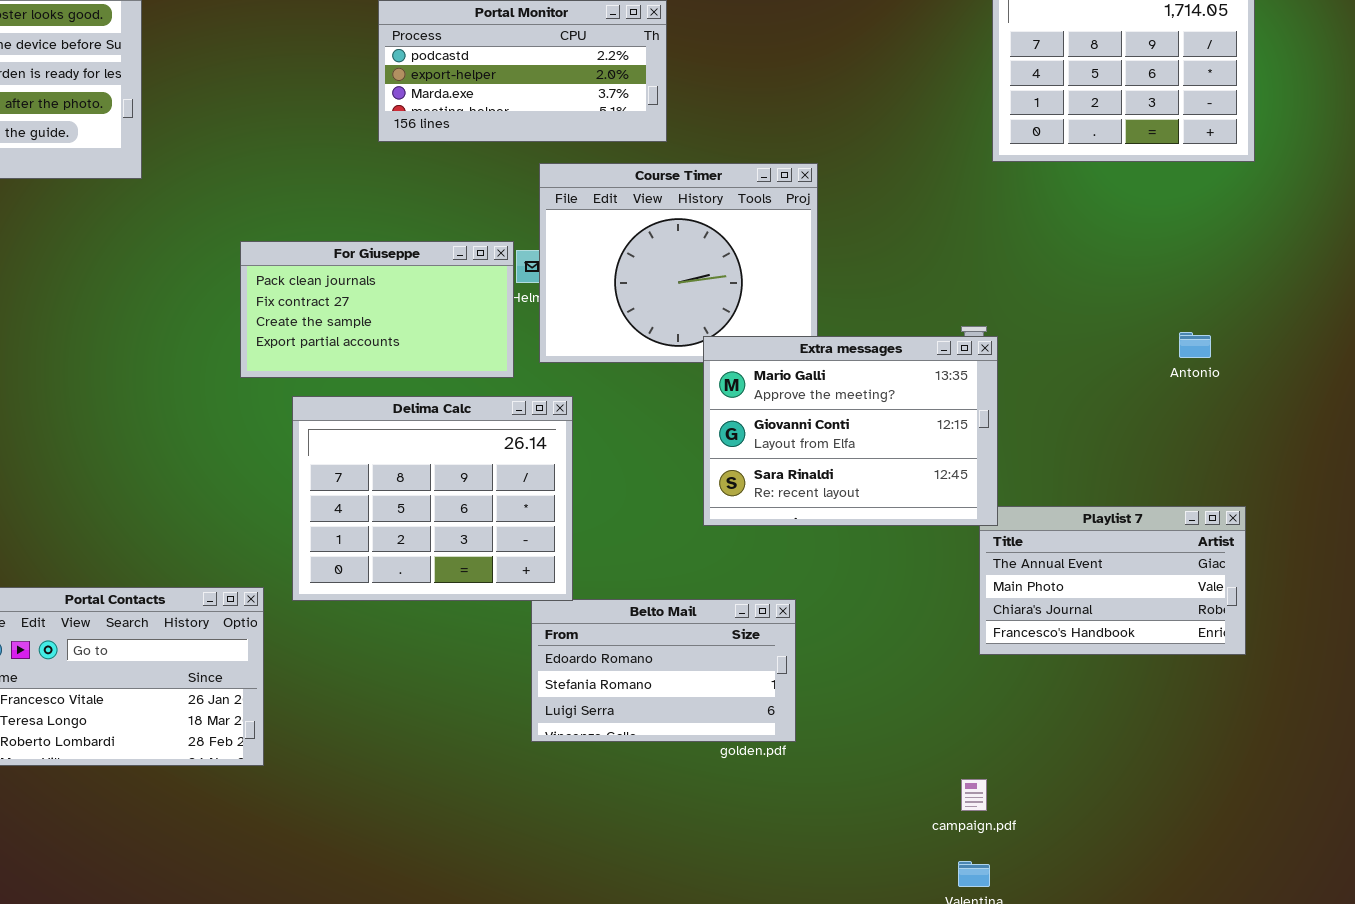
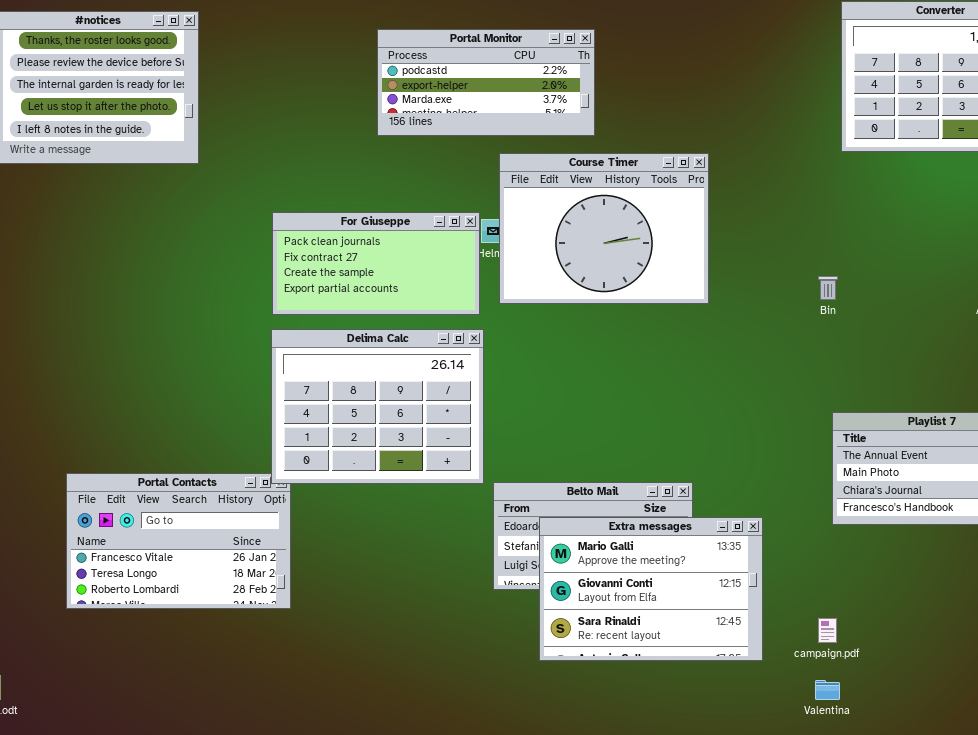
Extra messages: [703,336,998,526] -> [539,517,763,661], moved
Delima Calc: [292,396,573,601] -> [271,329,484,484], moved

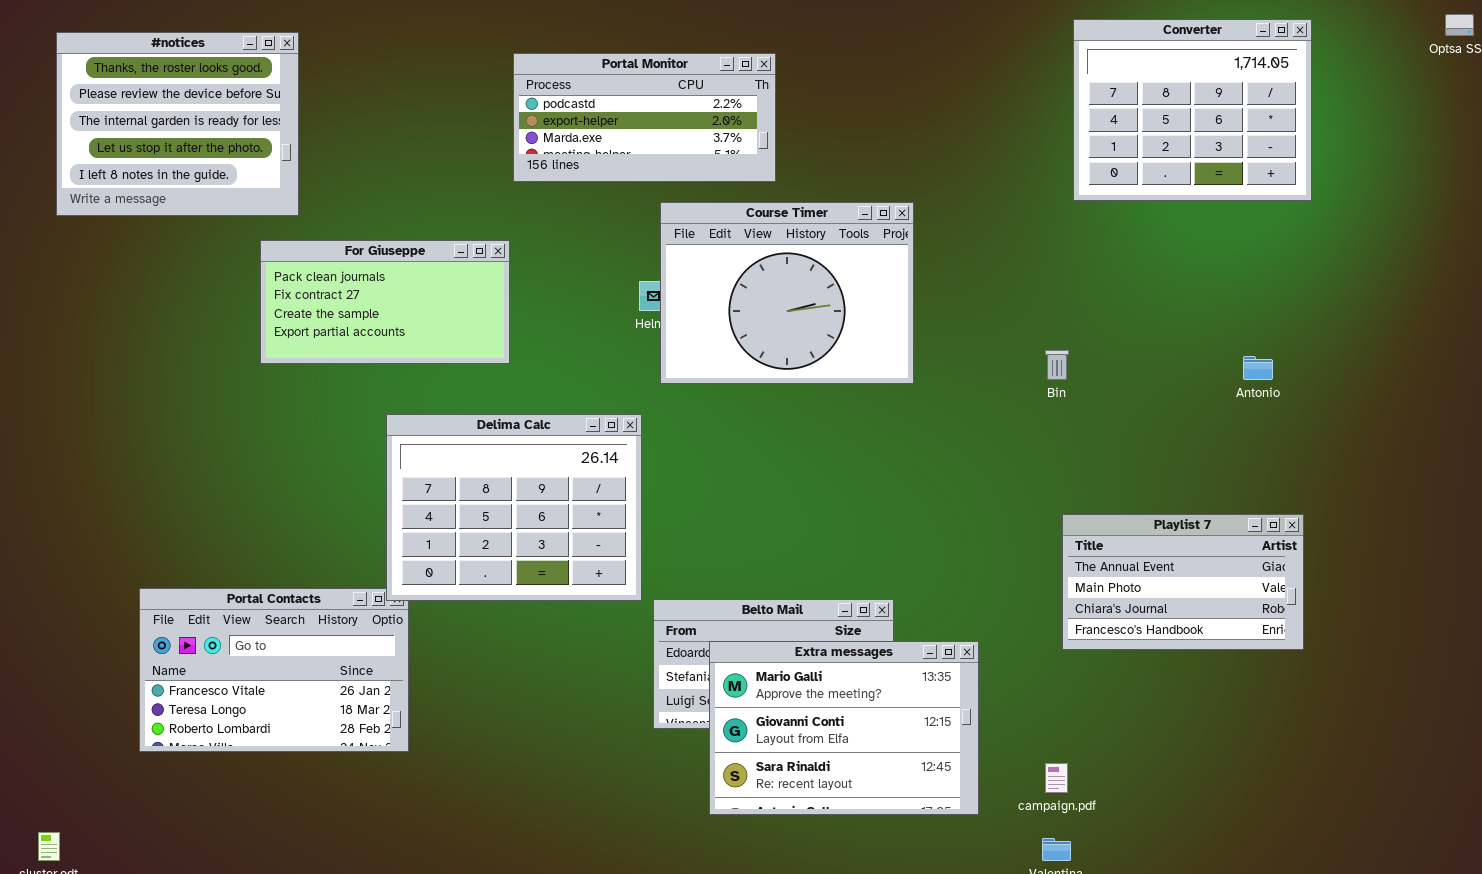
For Giuseppe: [272,212,480,315] -> [260,240,510,364], moved

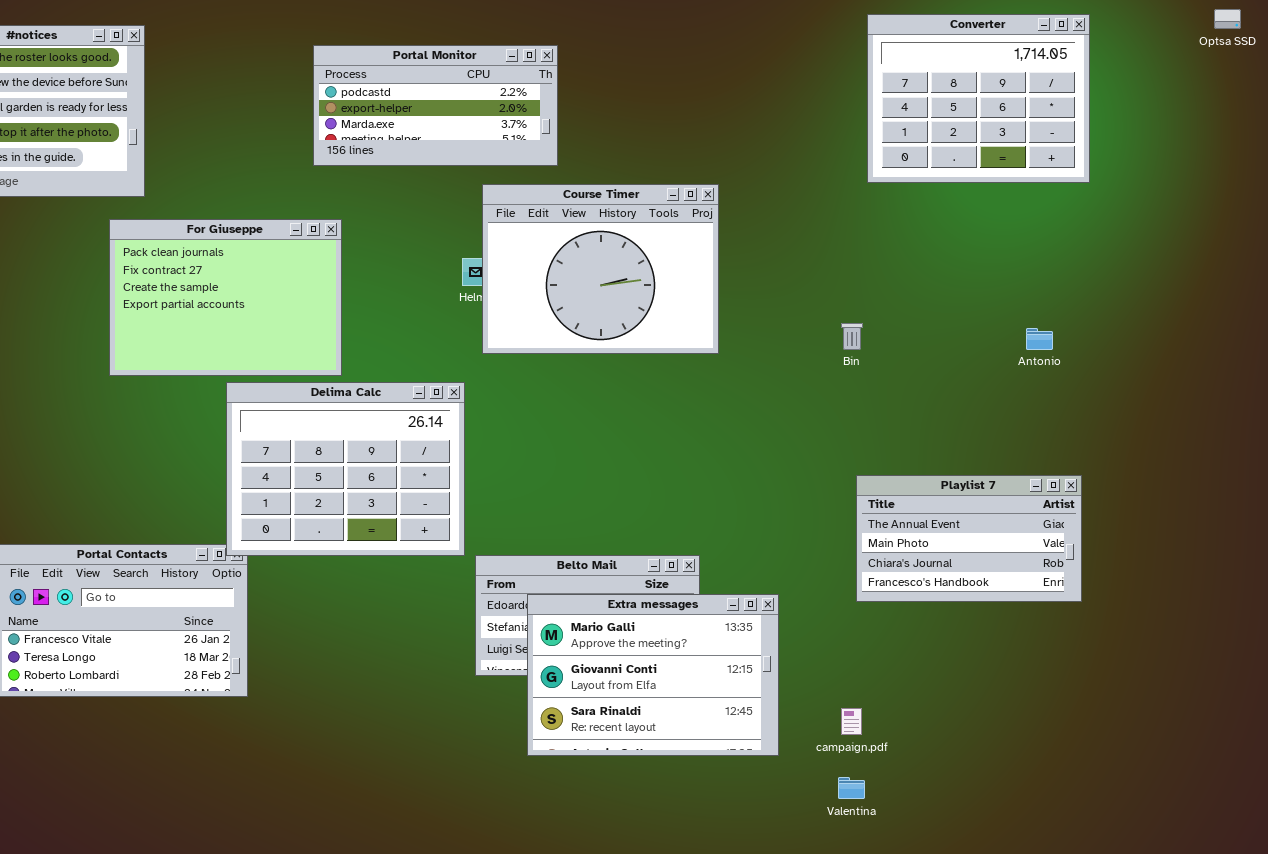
Portal Monitor: [513,53,776,182] -> [313,45,558,166], moved
For Giuseppe: [260,240,510,364] -> [109,219,342,376], resized

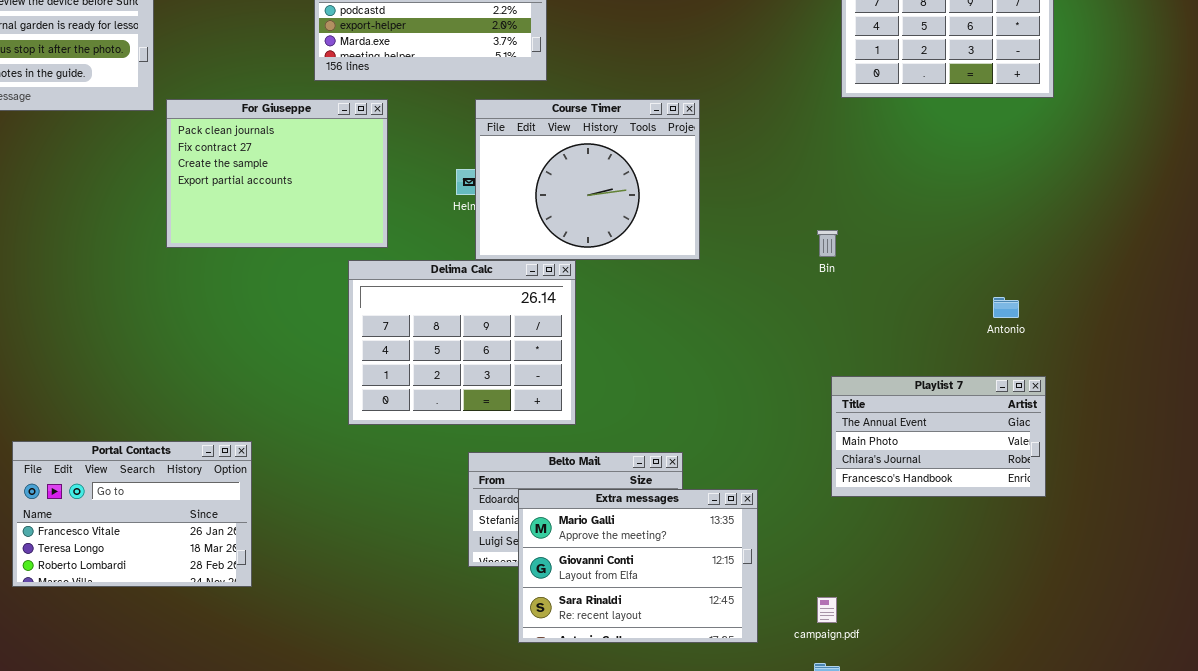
For Giuseppe: [109,219,342,376] -> [166,99,388,248], moved
Antonio: [1026,328,1053,350] -> [993,297,1019,318], moved
Delima Calc: [226,382,465,556] -> [348,260,576,425], moved

